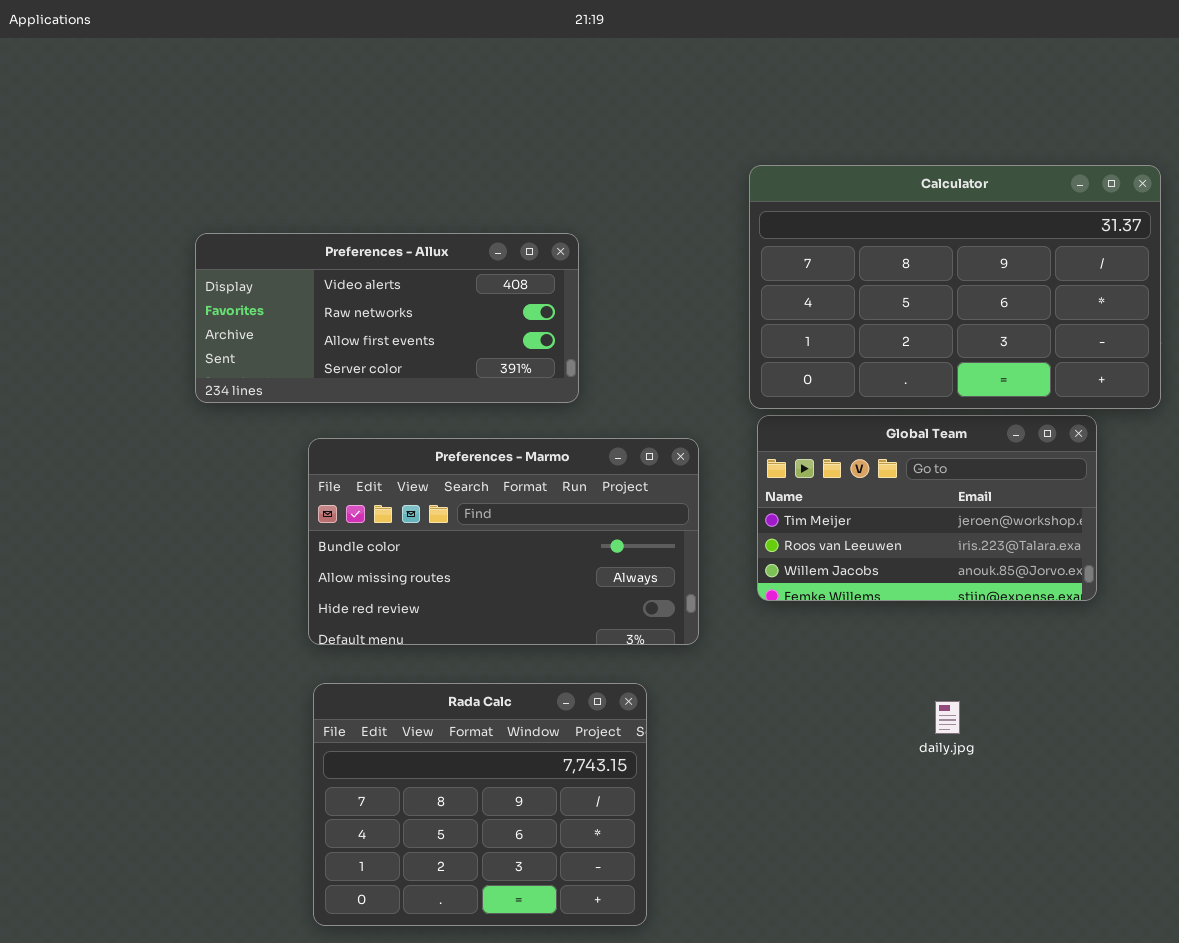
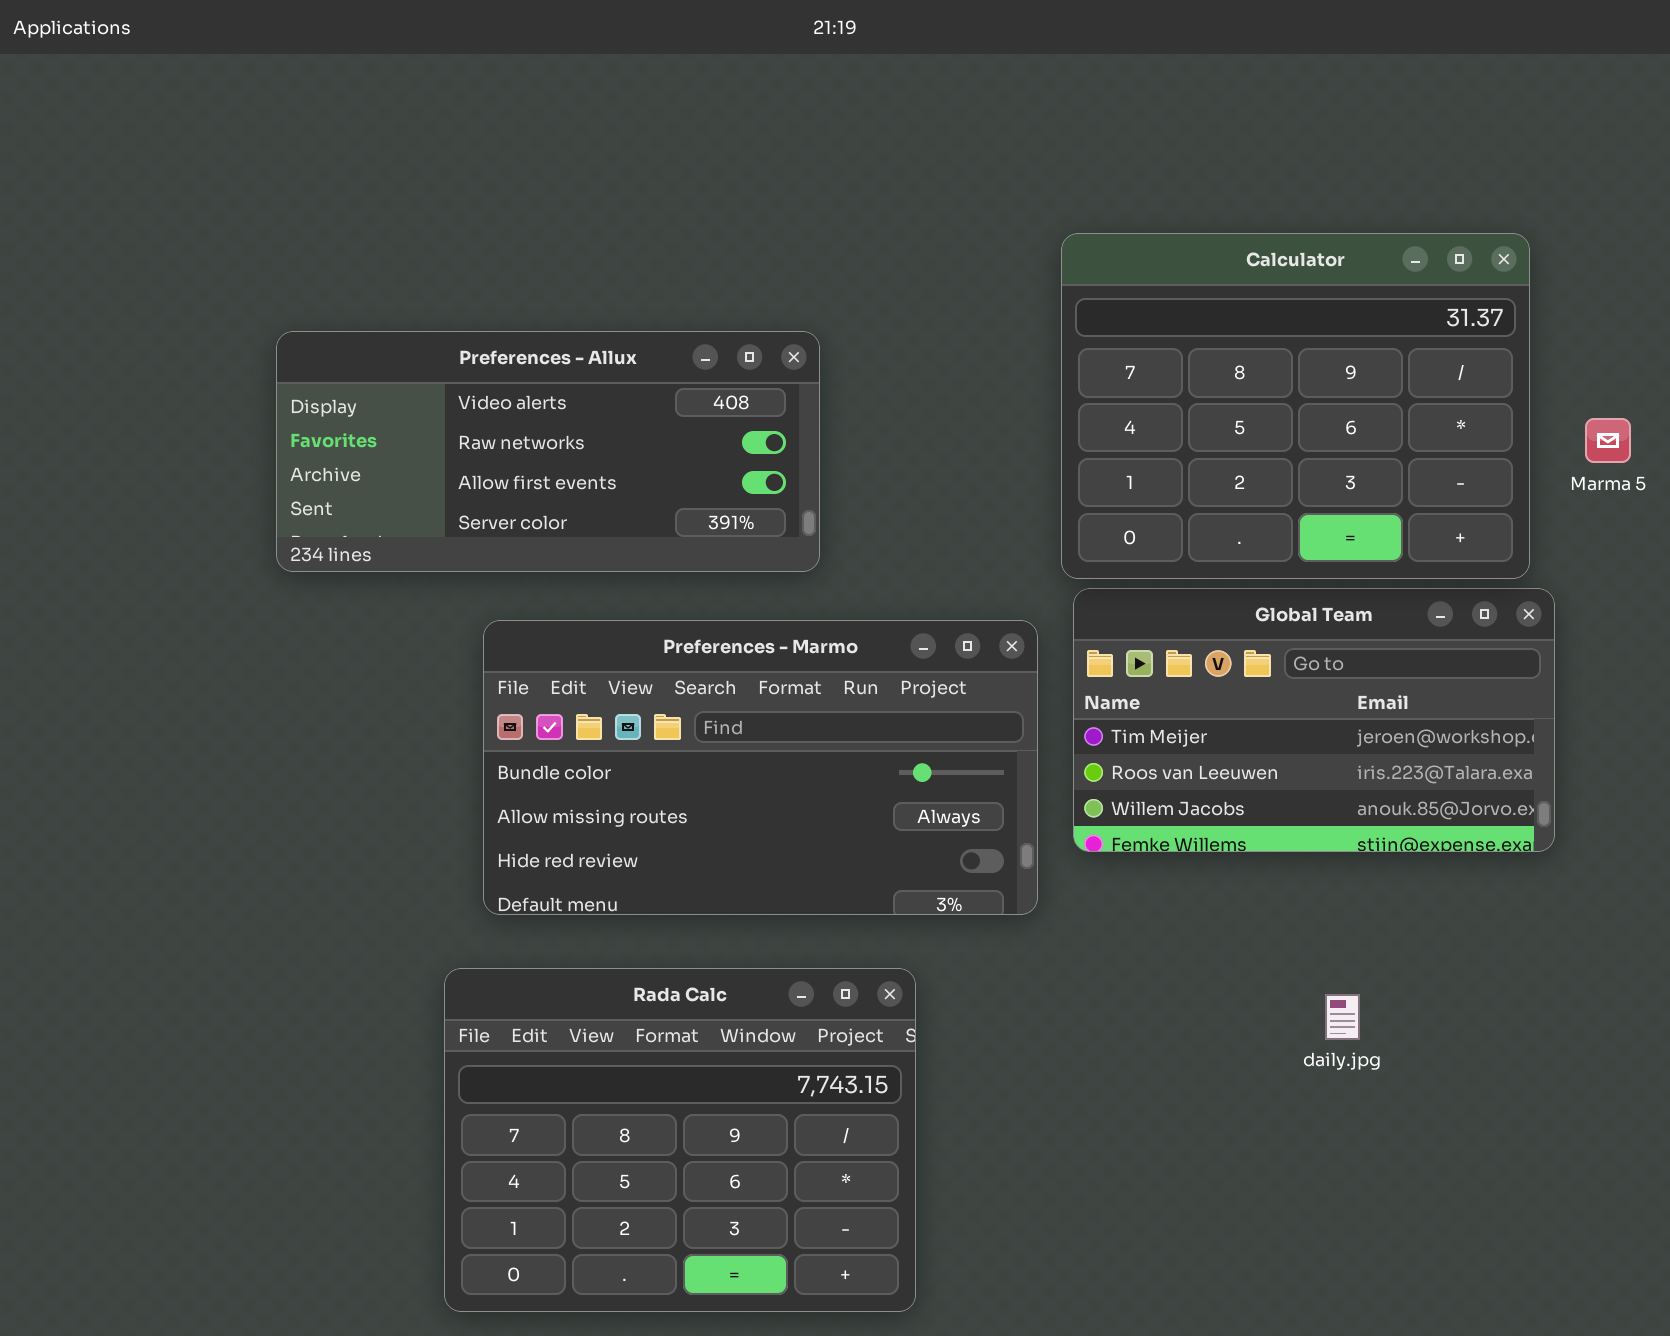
Calculator: [749,165,1161,409] -> [1061,233,1530,579], resized
Preferences - Marmo: [308,438,699,645] -> [483,620,1038,915], moved

